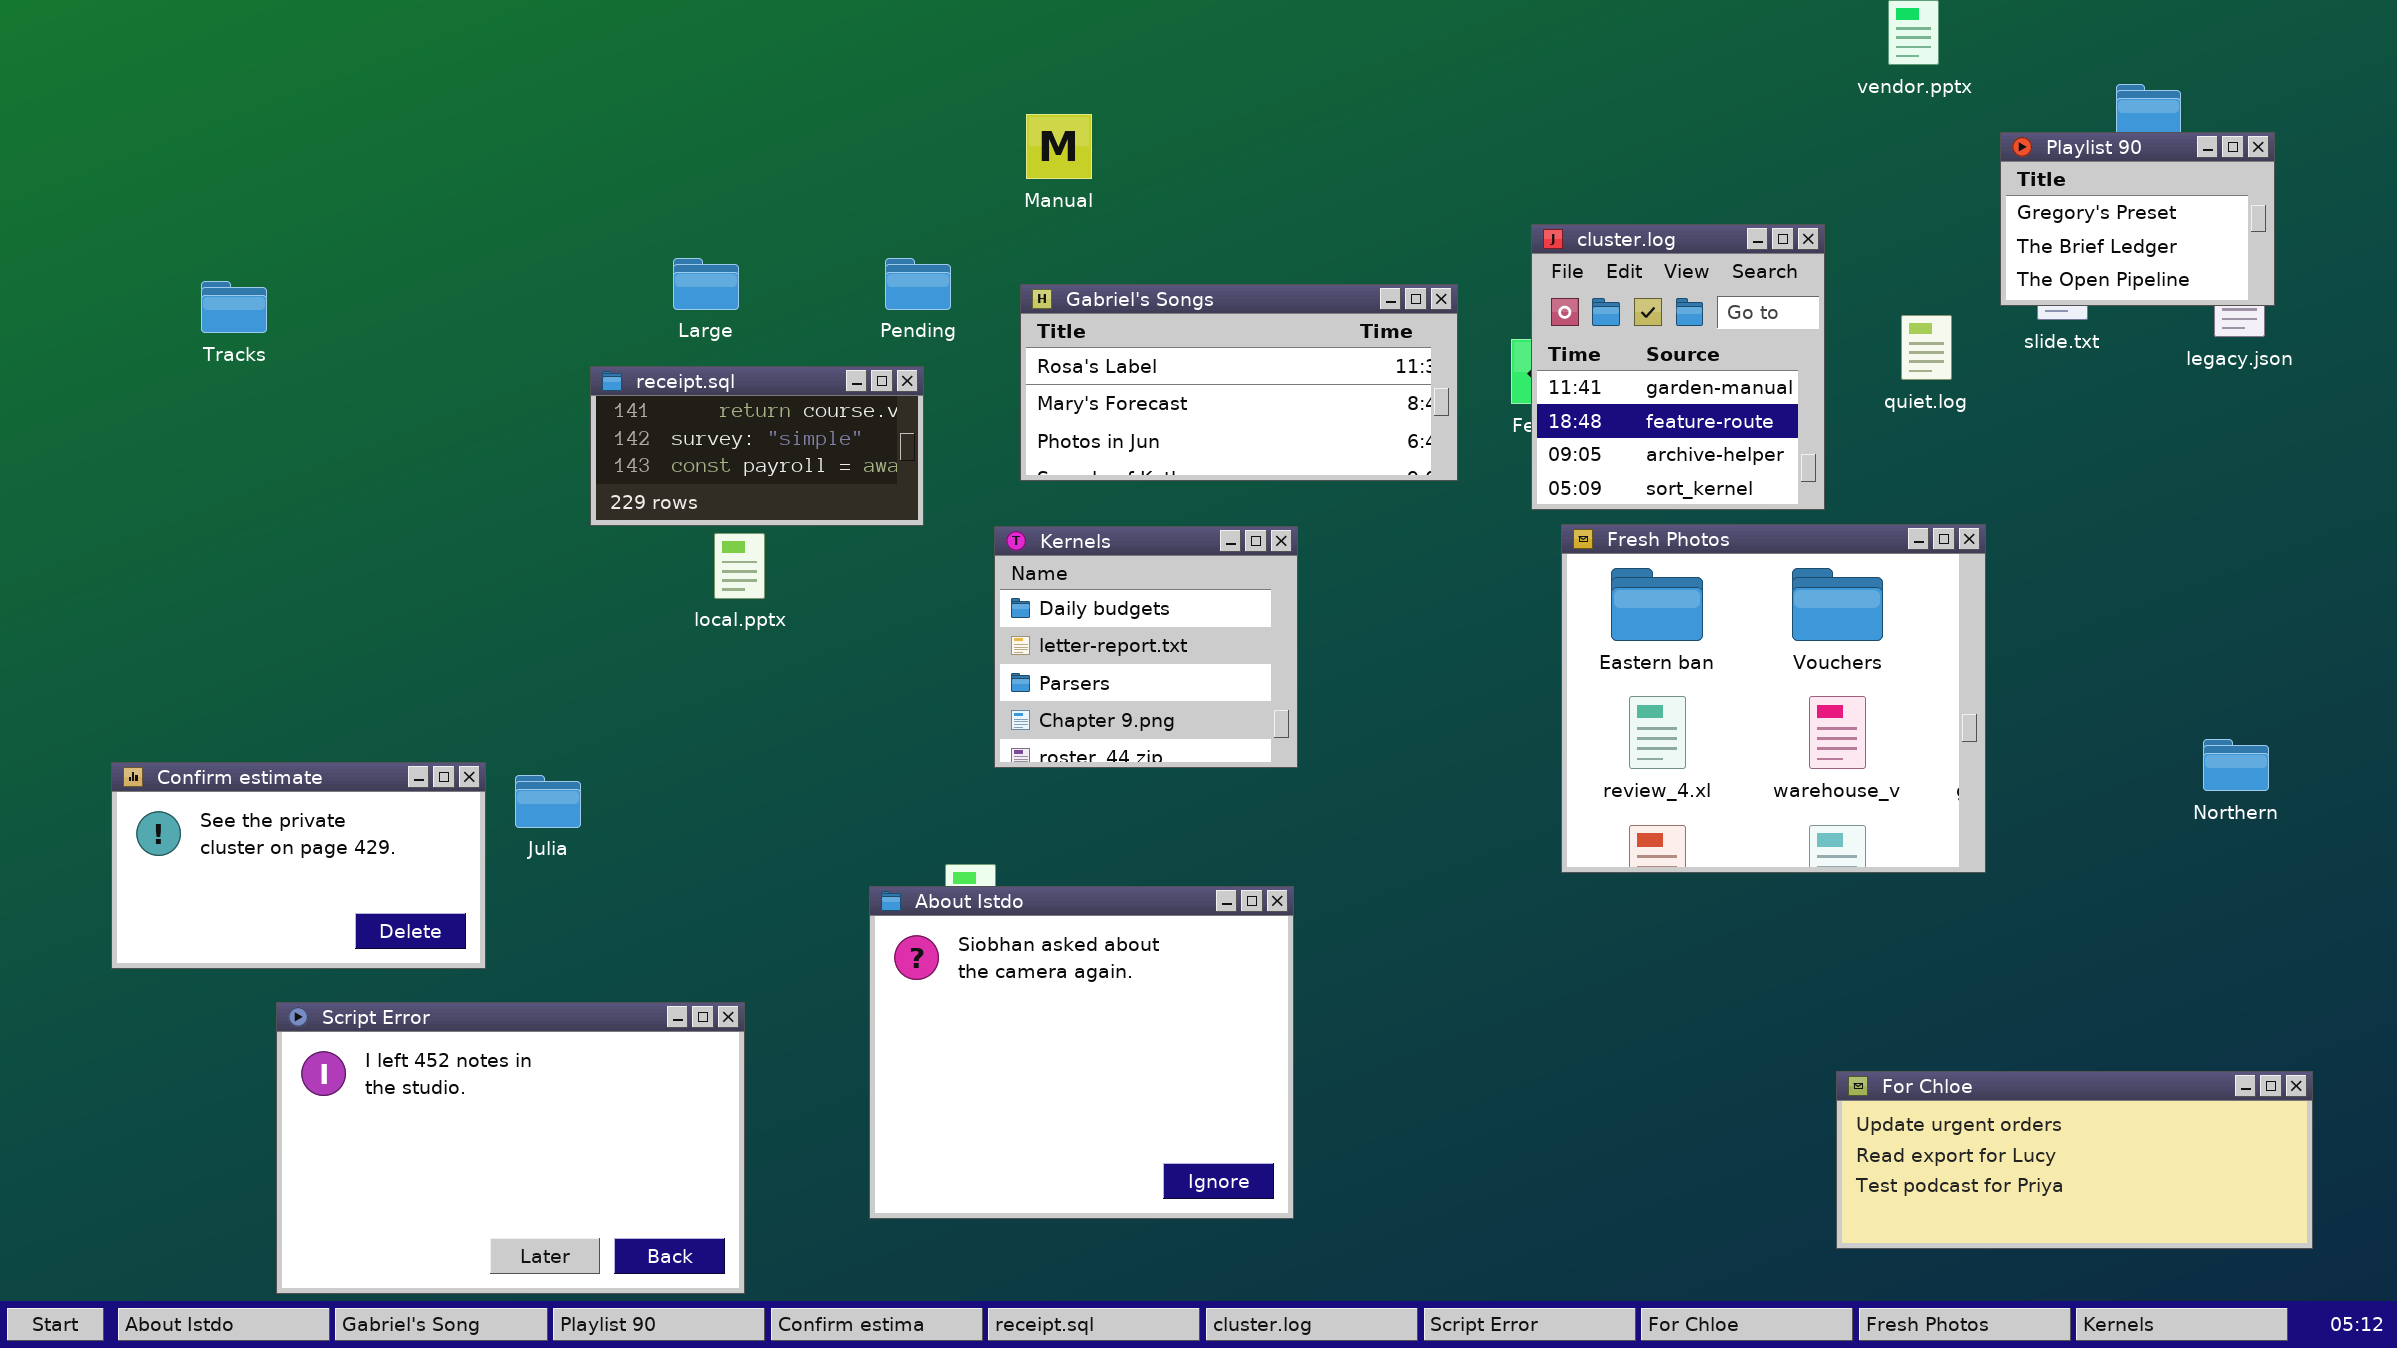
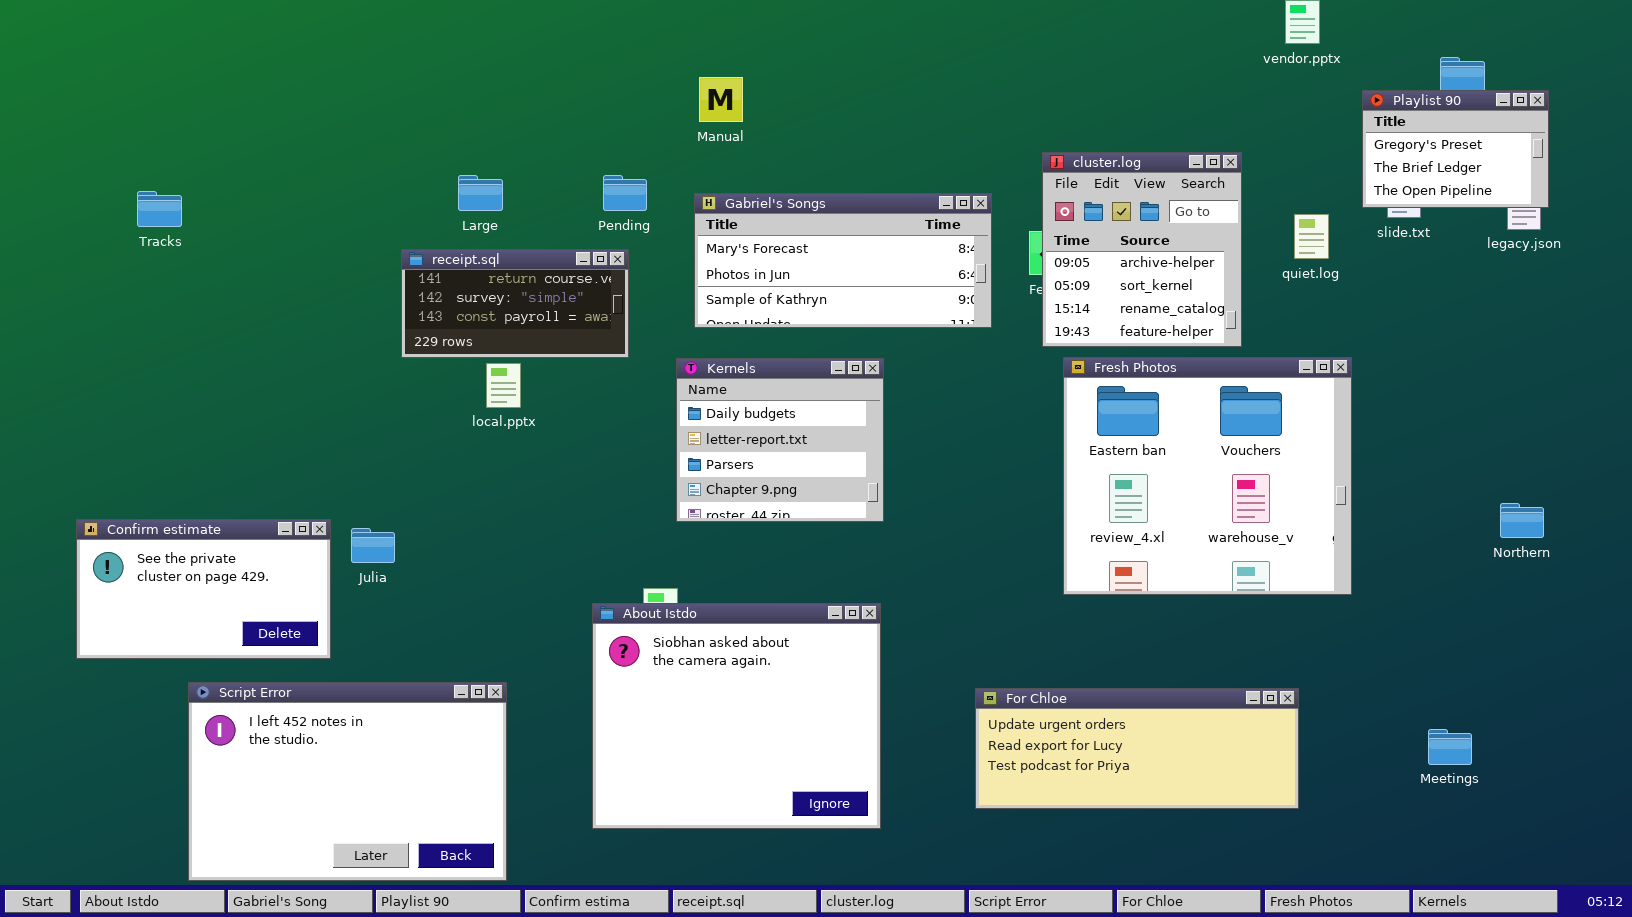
cluster.log: [1531,224,1825,510] -> [1042,152,1242,347], scrolled down 2 rows
Gabriel's Songs: [1020,284,1458,481] -> [694,193,992,328], scrolled down 1 row
For Chloe: [1836,1071,2313,1249] -> [975,688,1299,809], moved

